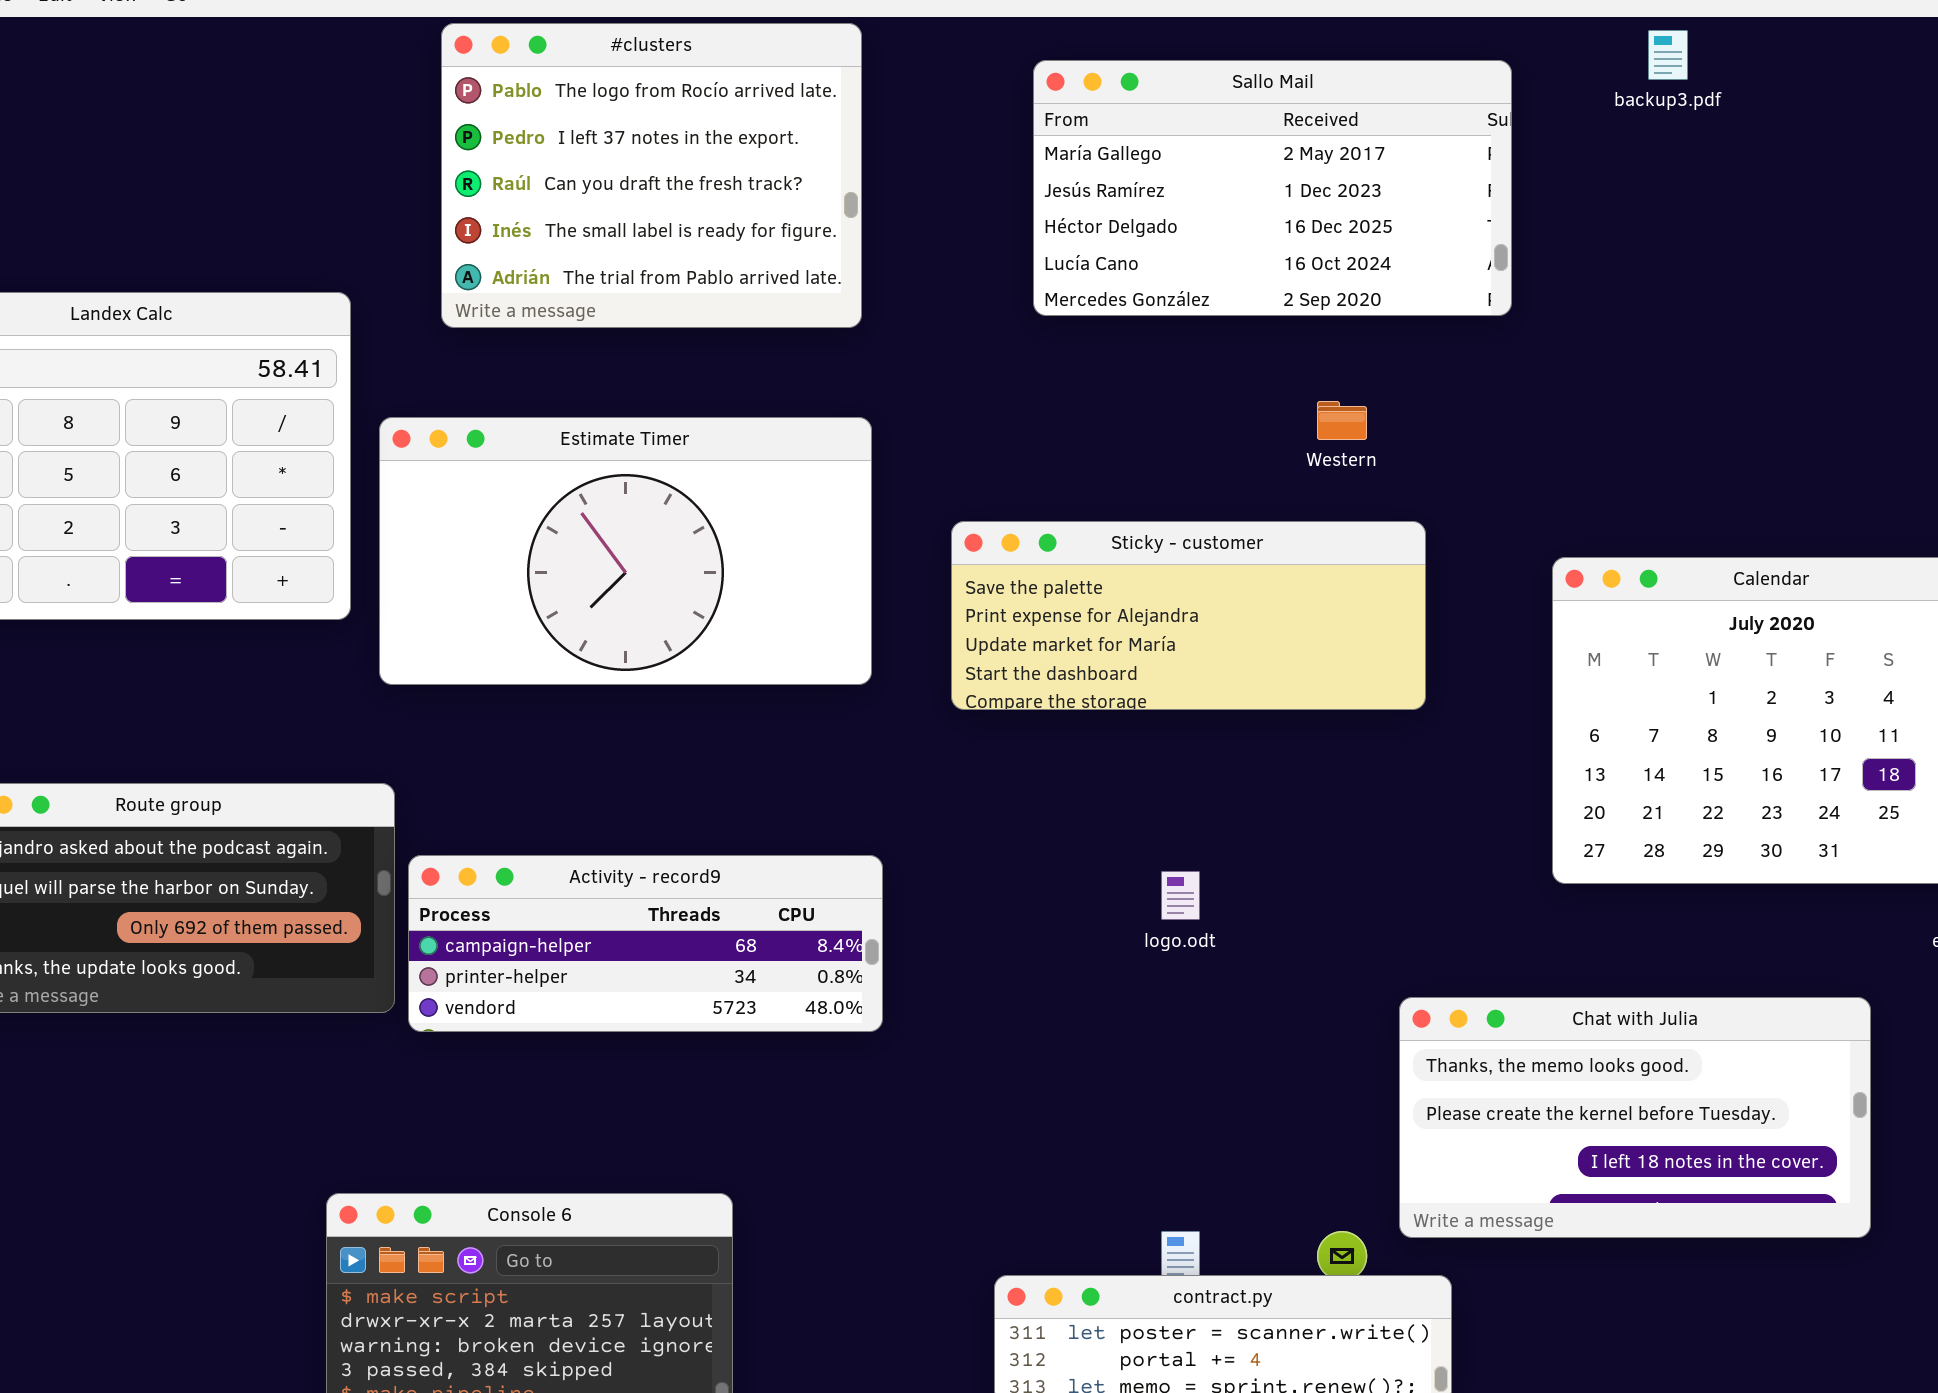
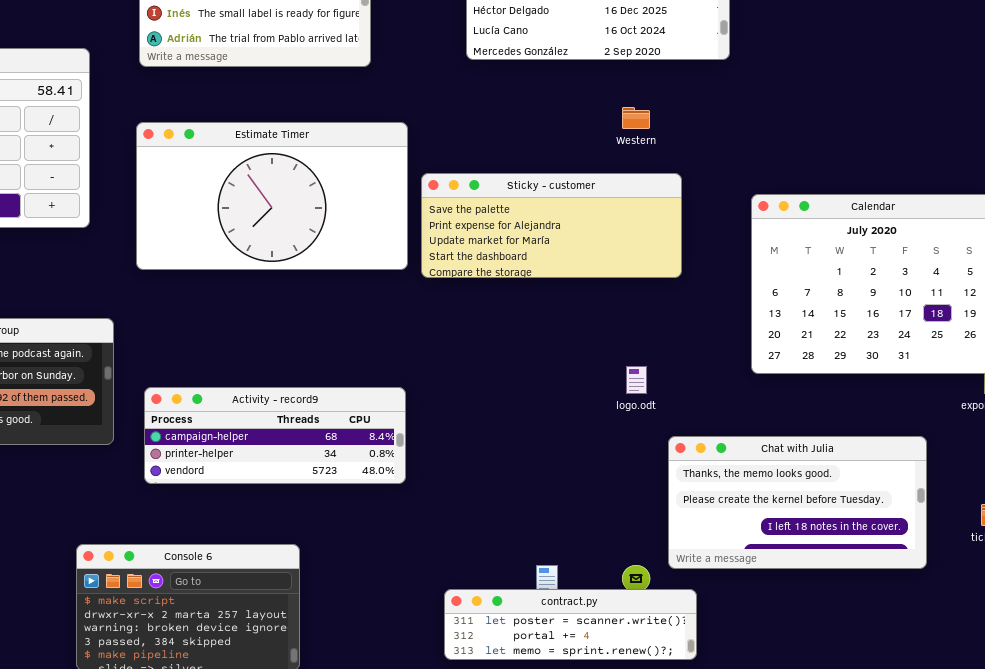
Estimate Timer: [379,417,872,685] -> [136,122,408,270], moved
Activity - record9: [408,855,883,1032] -> [144,387,406,484], moved
logo.odt: [1161,871,1200,920] -> [626,366,647,394], moved

